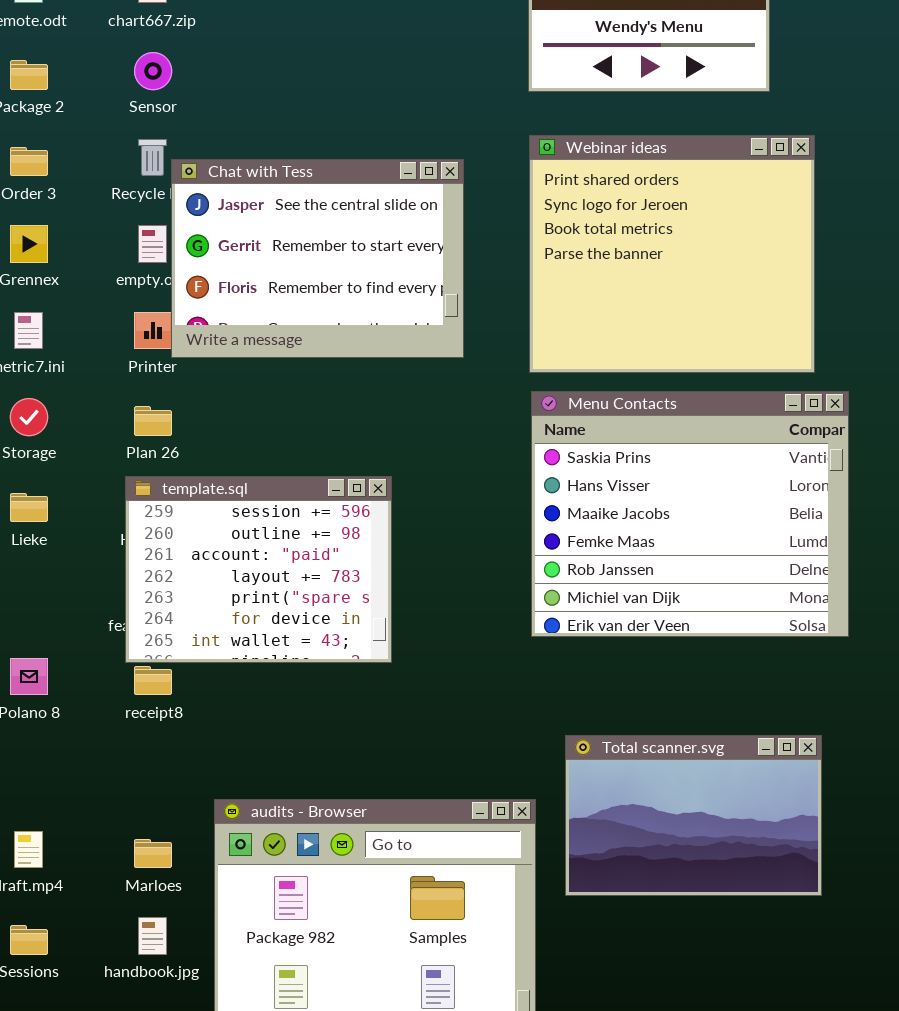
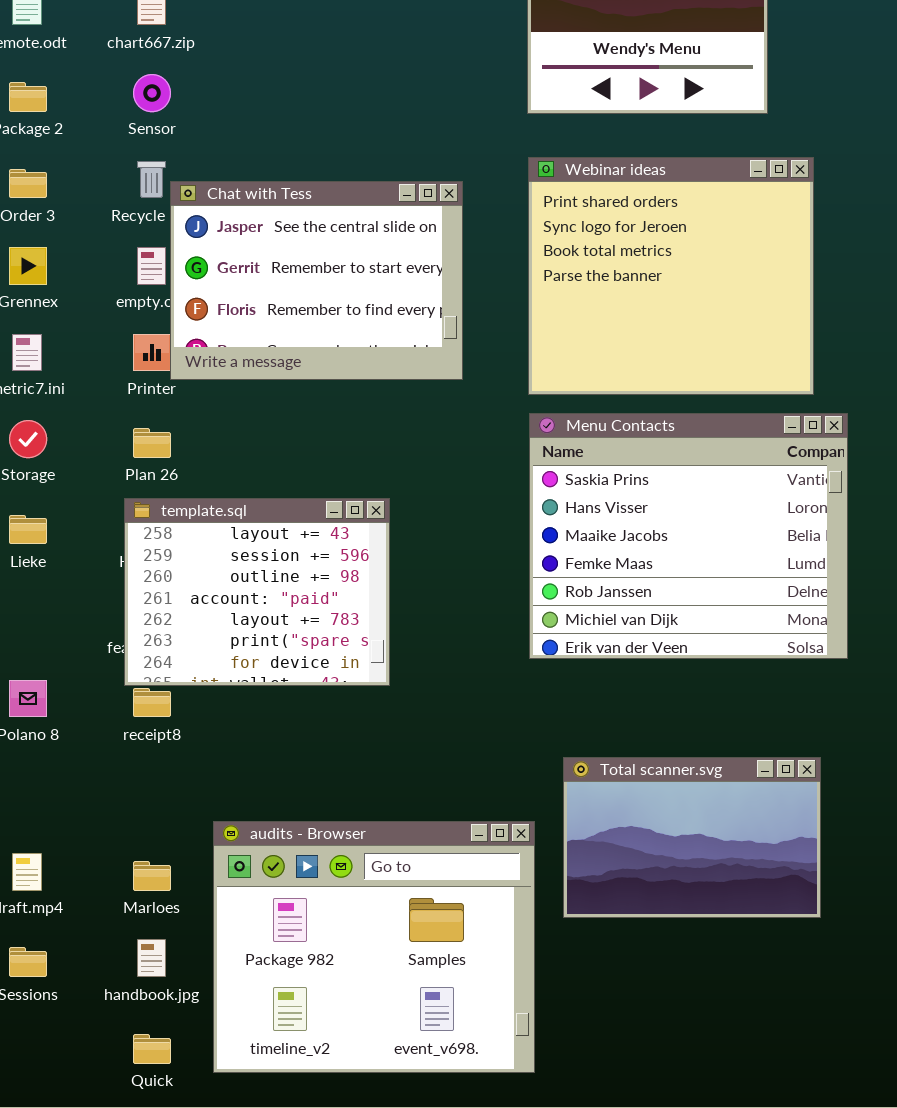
template.sql: [125,476,392,663] -> [124,498,390,686], scrolled up 1 row

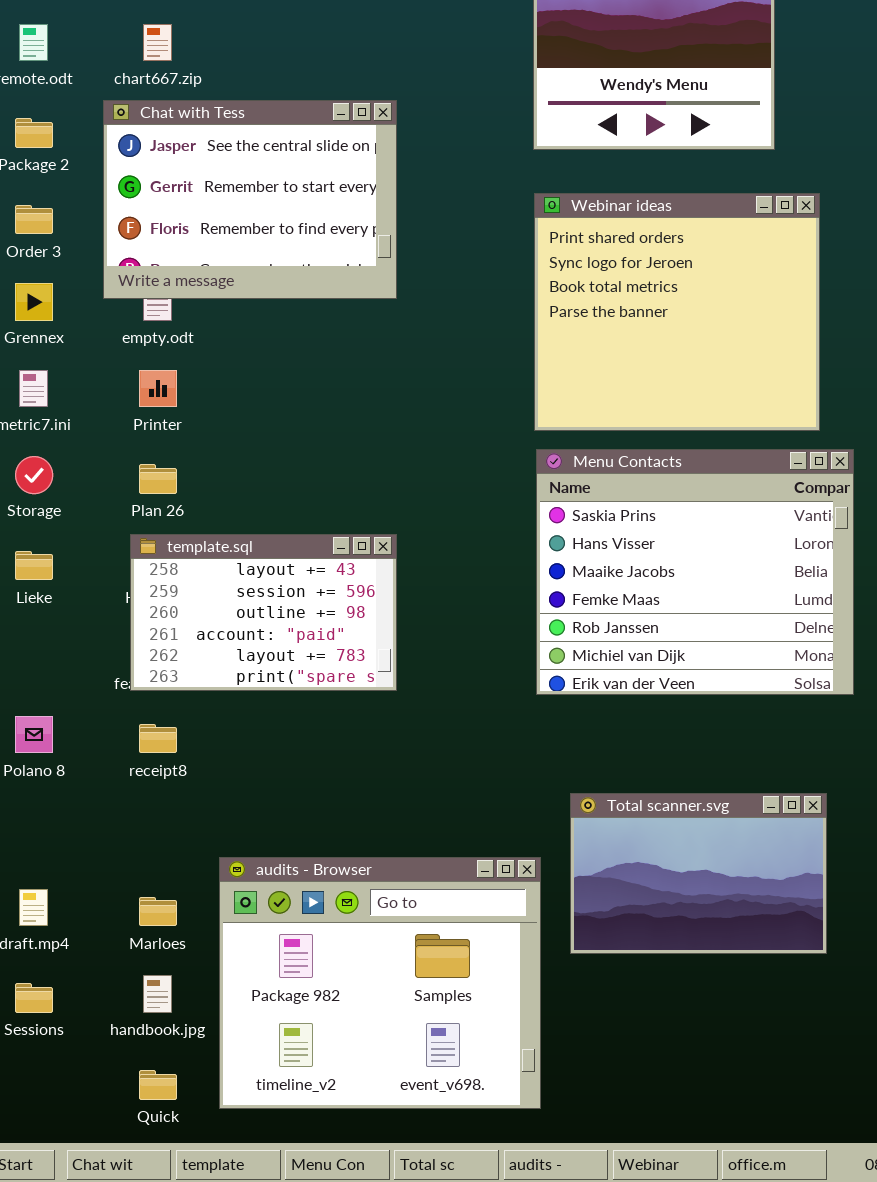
Chat with Tess: [170,181,463,380] -> [103,100,397,299], moved
template.sql: [124,498,390,686] -> [130,534,397,691], resized

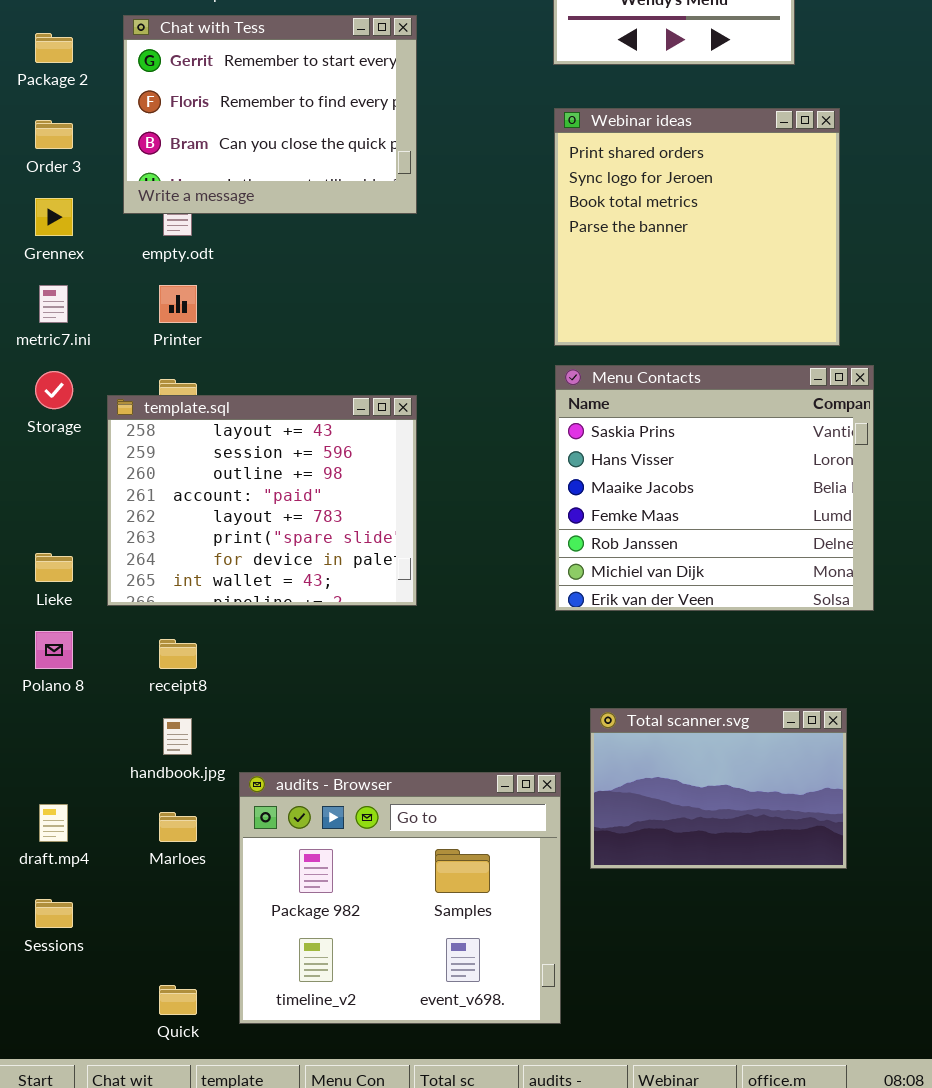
Chat with Tess: [103,100,397,299] -> [123,15,417,214], scrolled down 1 row
template.sql: [130,534,397,691] -> [107,395,417,606], resized
Lieke: [15,551,53,580] -> [35,553,73,582], moved
handbook.jpg: [143,975,172,1013] -> [163,718,192,755], moved

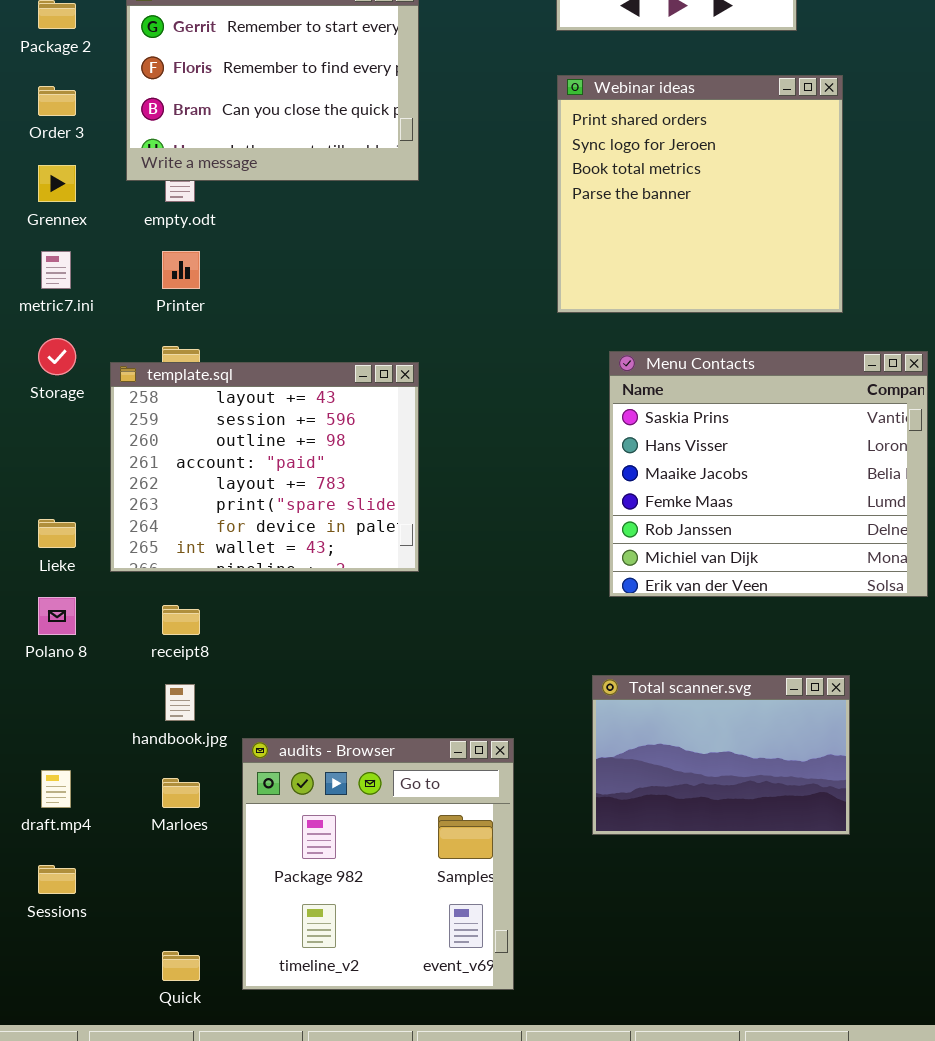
Menu Contacts: [555,365,874,611] -> [609,351,928,597], moved
audits - Browser: [239,772,561,1024] -> [242,738,514,990], resized

